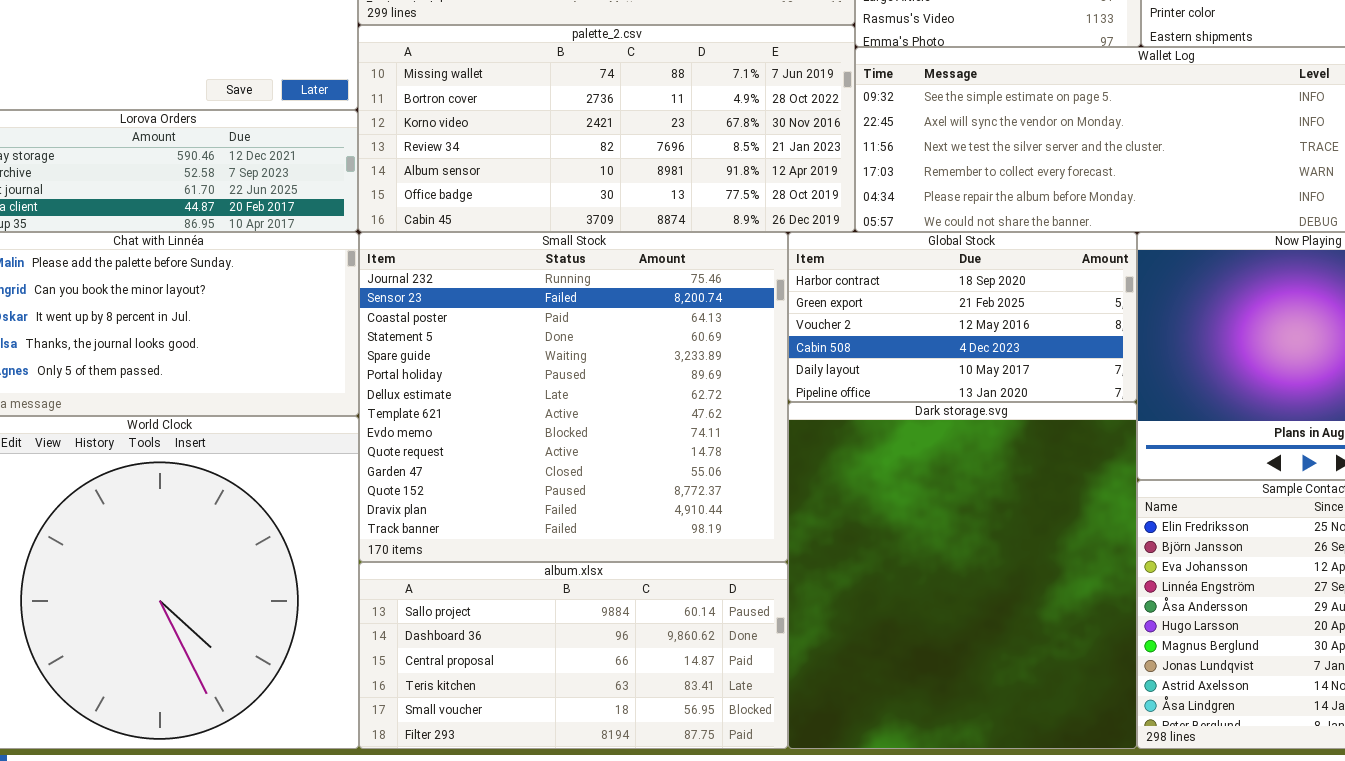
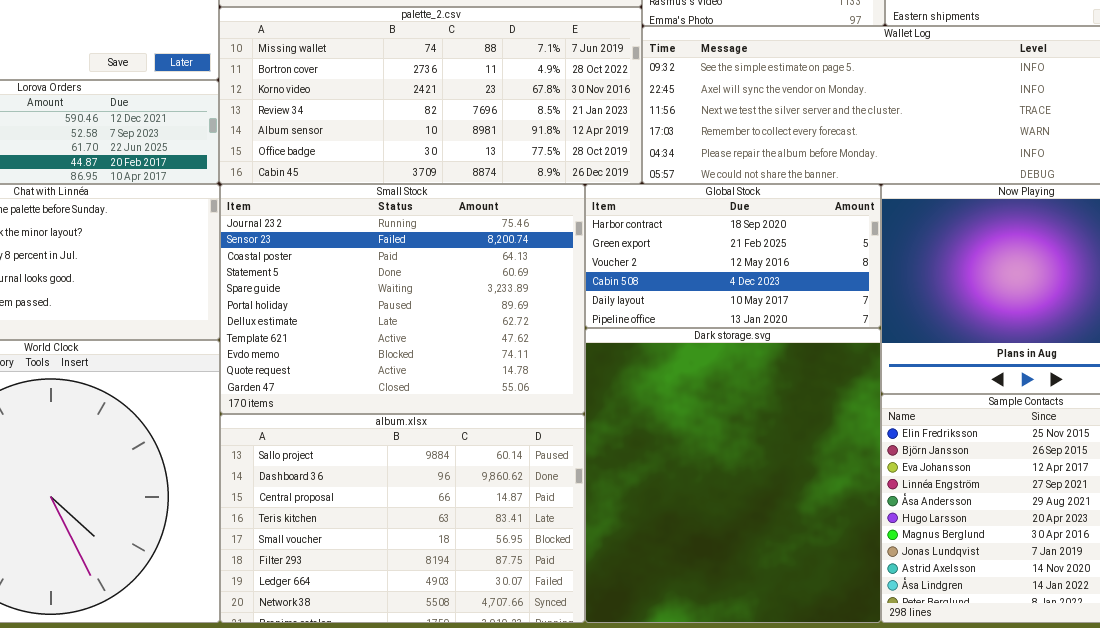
Small Stock: [359,232,788,562] -> [220,184,585,414], resized
album.xlsx: [359,562,788,749] -> [220,414,585,623], resized

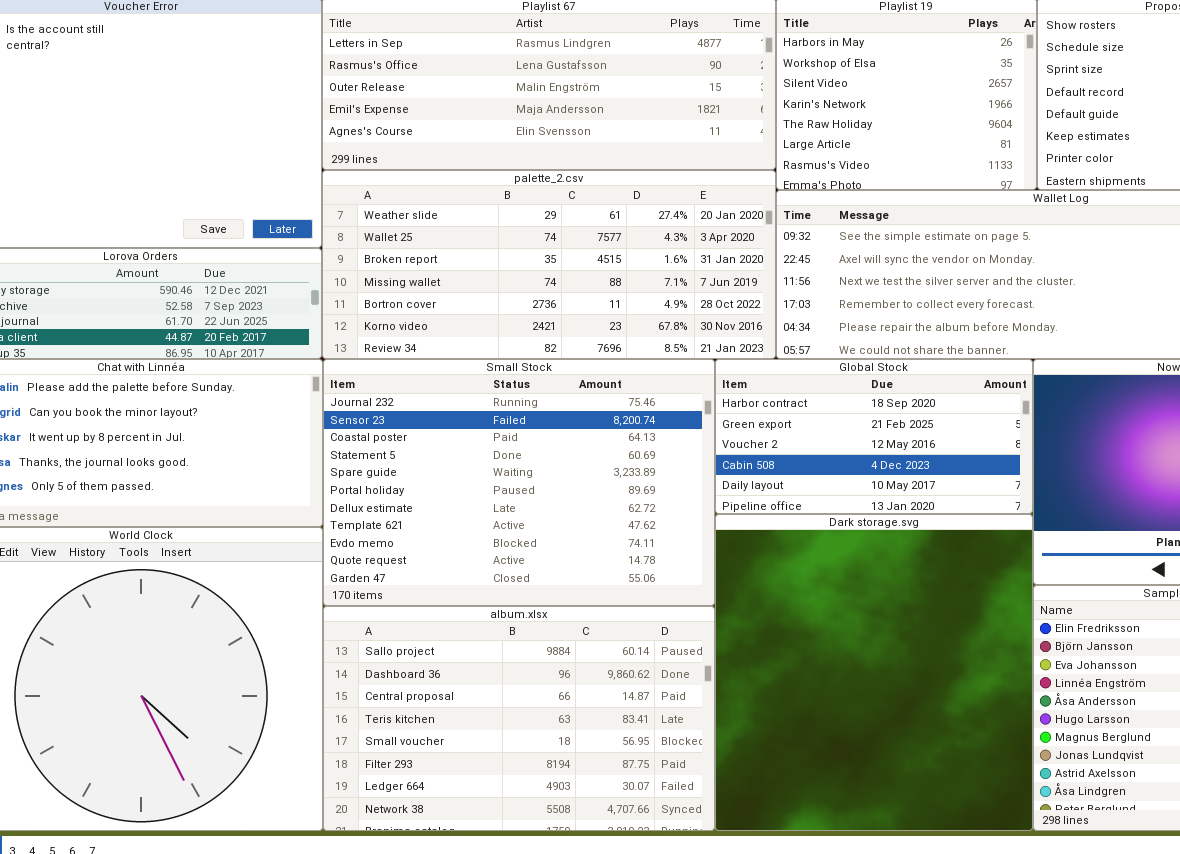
palette_2.csv: [219,7,642,184] -> [322,170,776,359], scrolled up 3 rows

